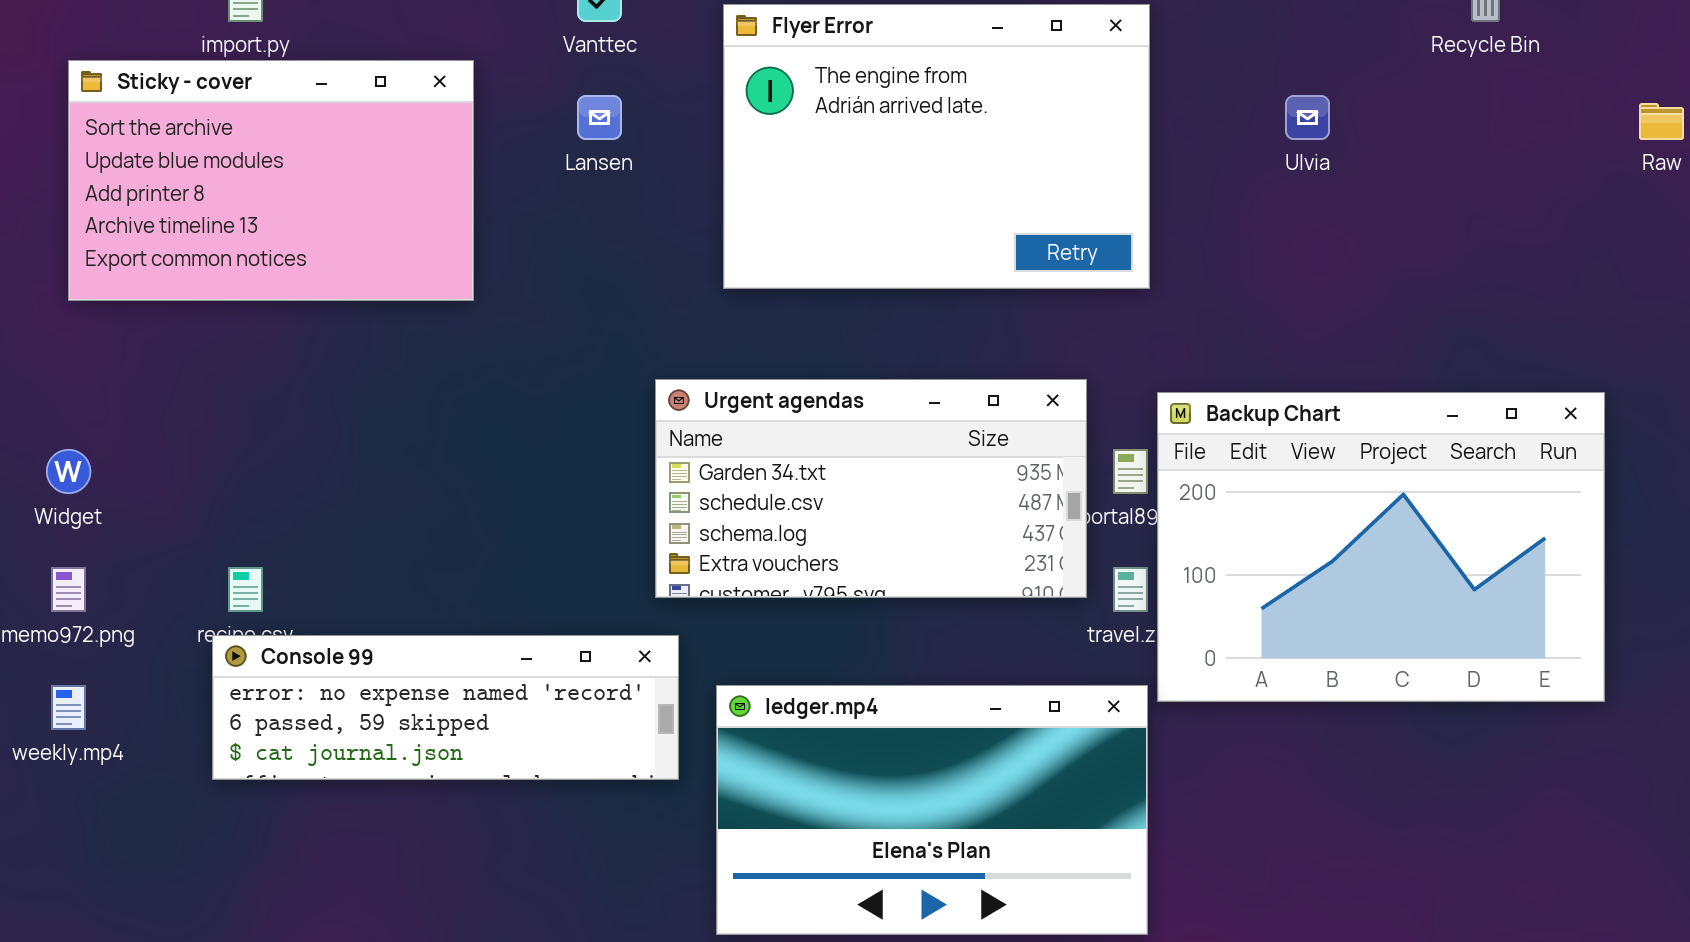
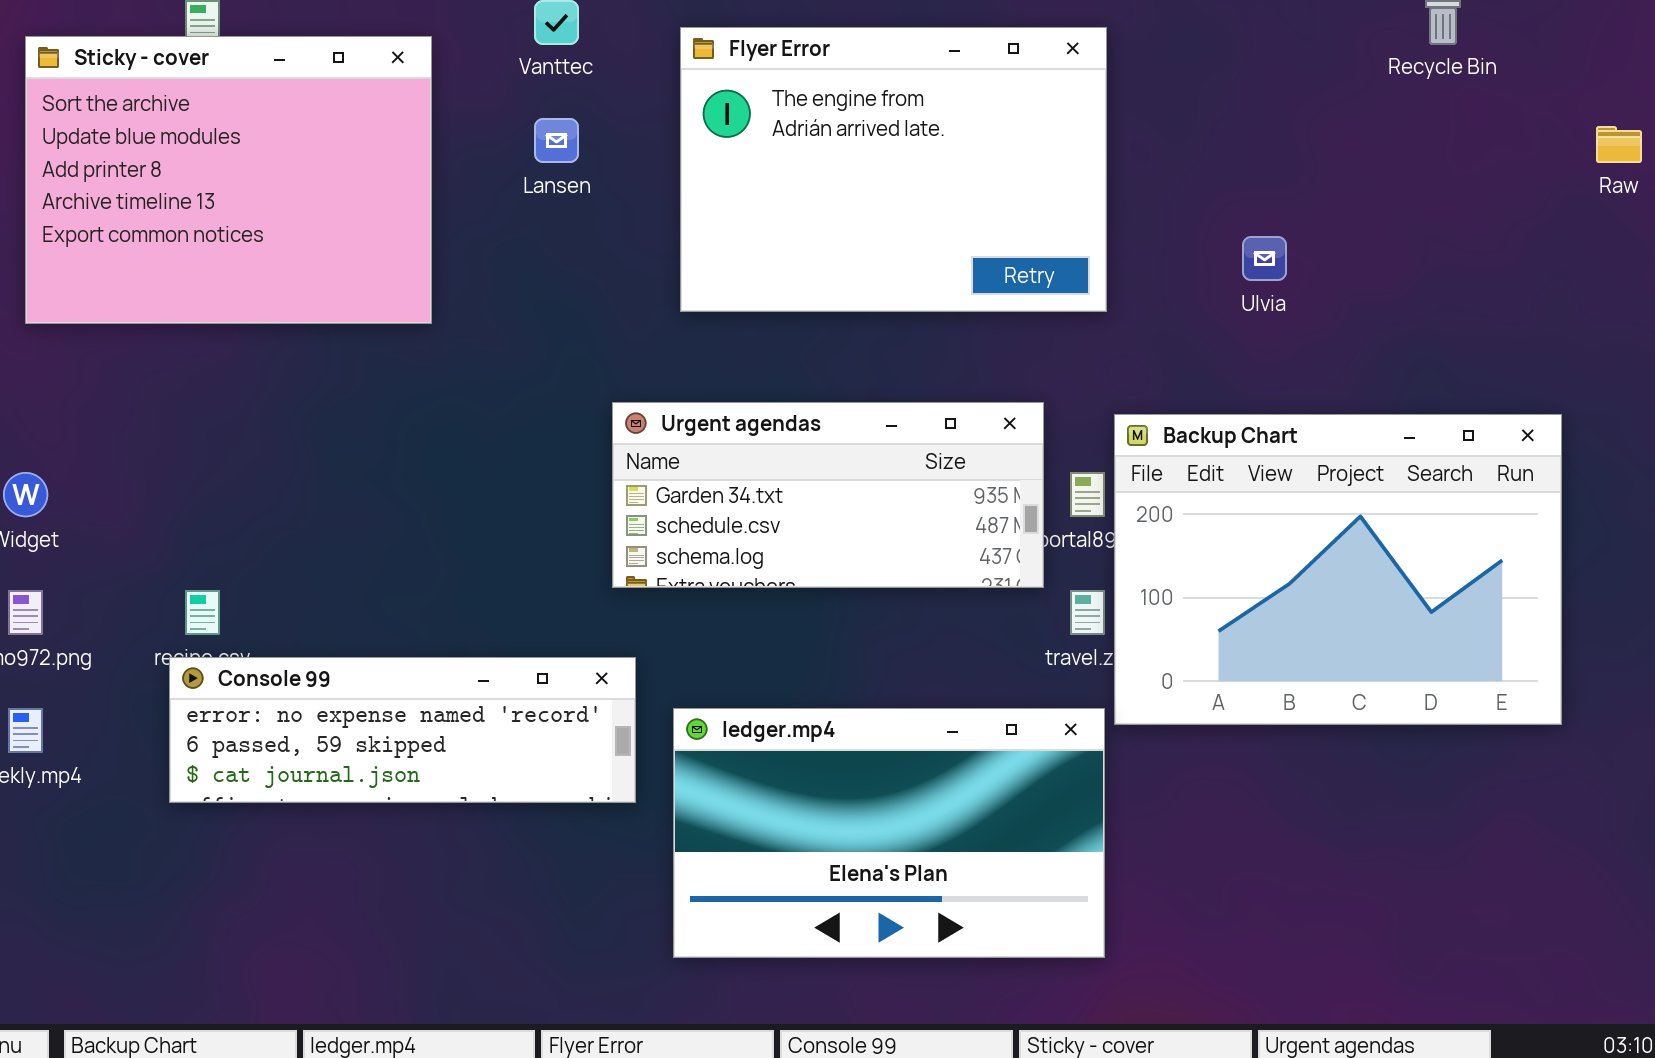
Sticky - cover: [68,60,474,301] -> [25,36,432,324], resized
Ulvia: [1285,95,1330,140] -> [1242,236,1287,281], moved
Urgent agendas: [655,379,1087,598] -> [612,402,1044,588], resized

